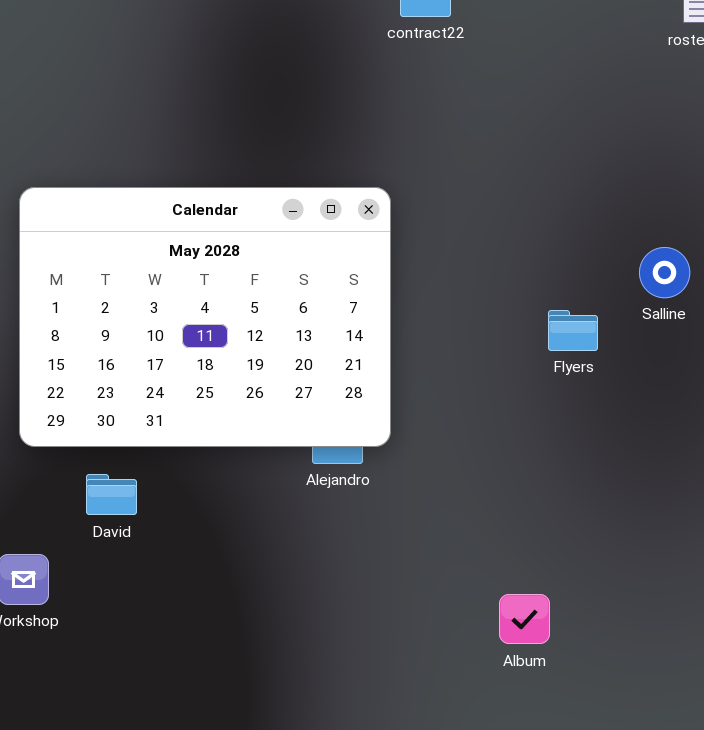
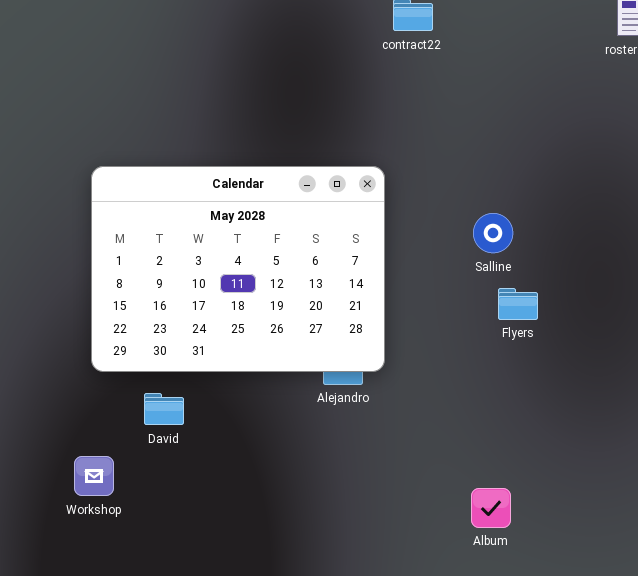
Salline: [639,247,690,298] -> [473,213,513,253], moved
Flyers: [548,310,598,351] -> [498,288,538,320], moved

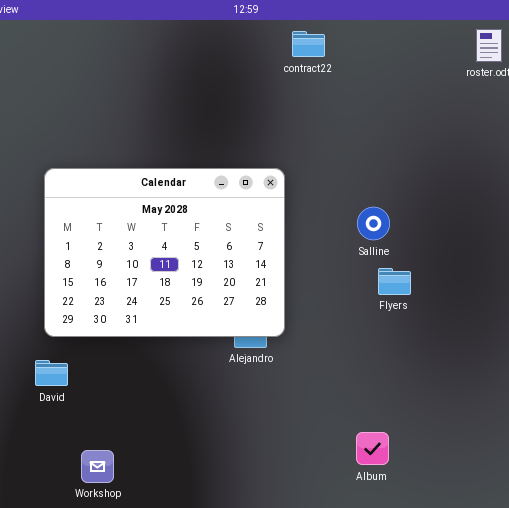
David: [144,393,184,425] -> [35,360,68,386], moved
Workshop: [74,456,114,496] -> [81,450,114,483], moved

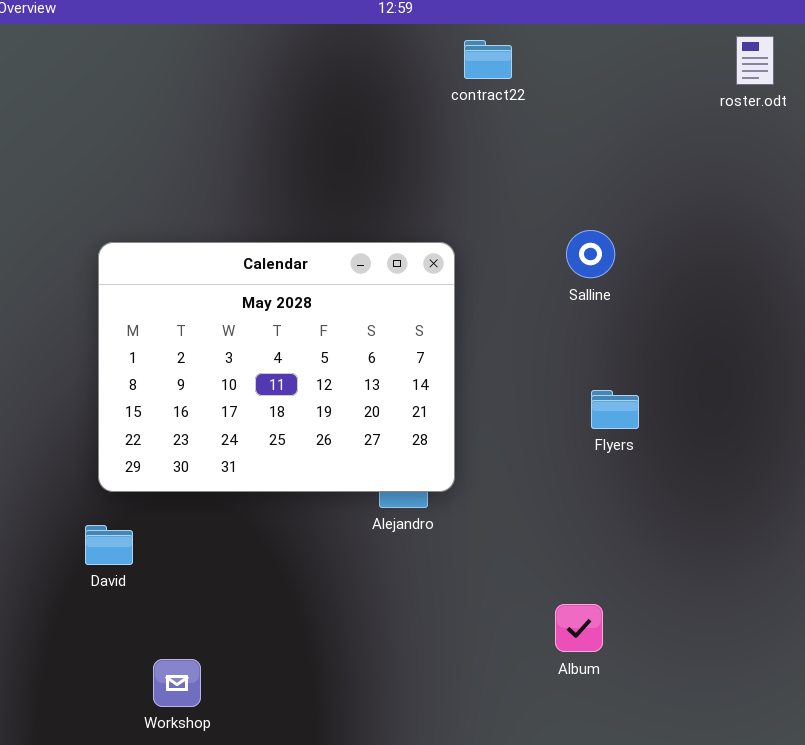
Salline: [357,207,390,240] -> [566,230,615,278], moved
Album: [356,432,389,465] -> [555,604,603,652], moved

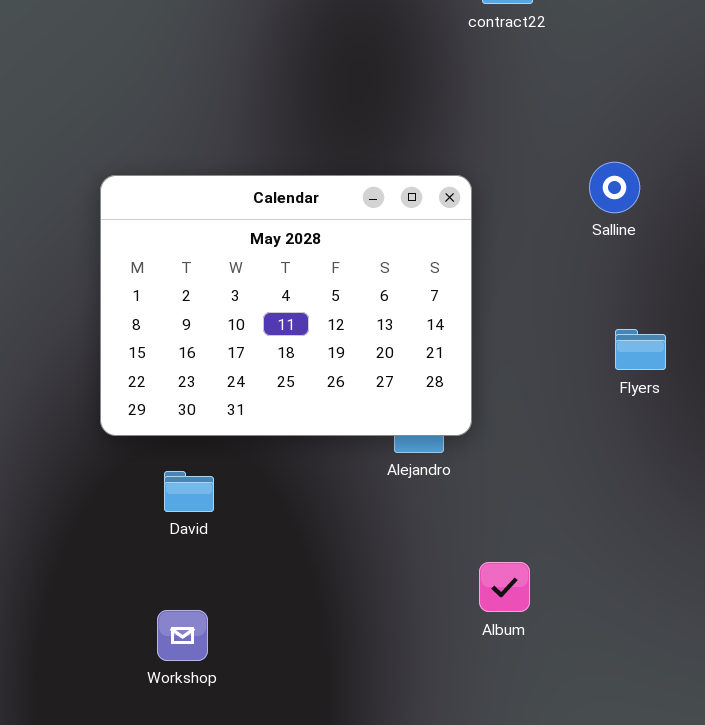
David: [85,525,133,565] -> [164,471,214,512], moved
Album: [555,604,603,652] -> [479,562,530,612], moved

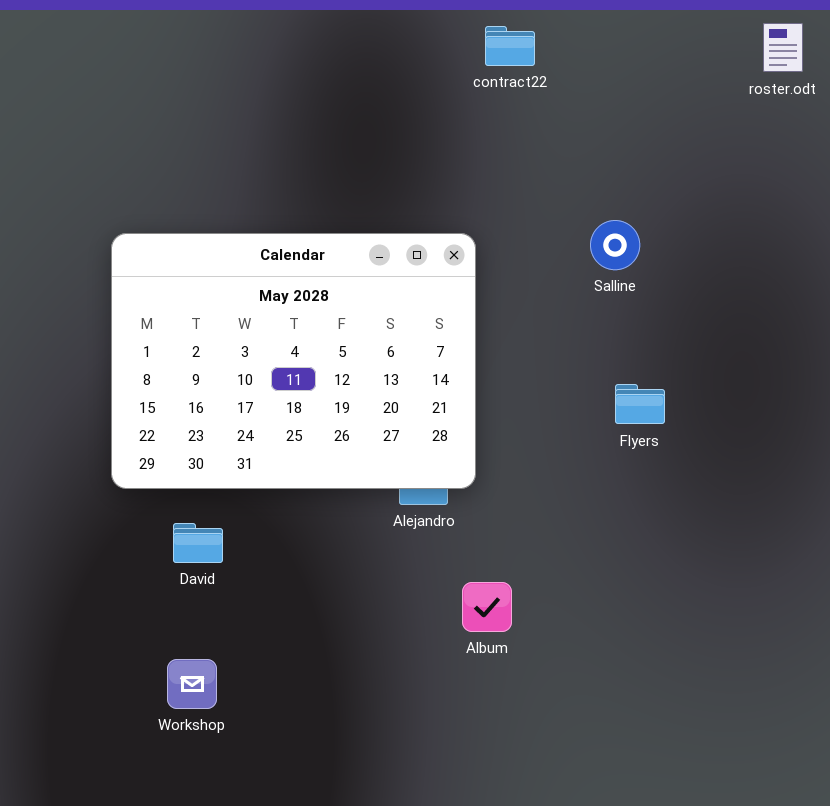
Album: [479,562,530,612] -> [462,582,512,632], moved

